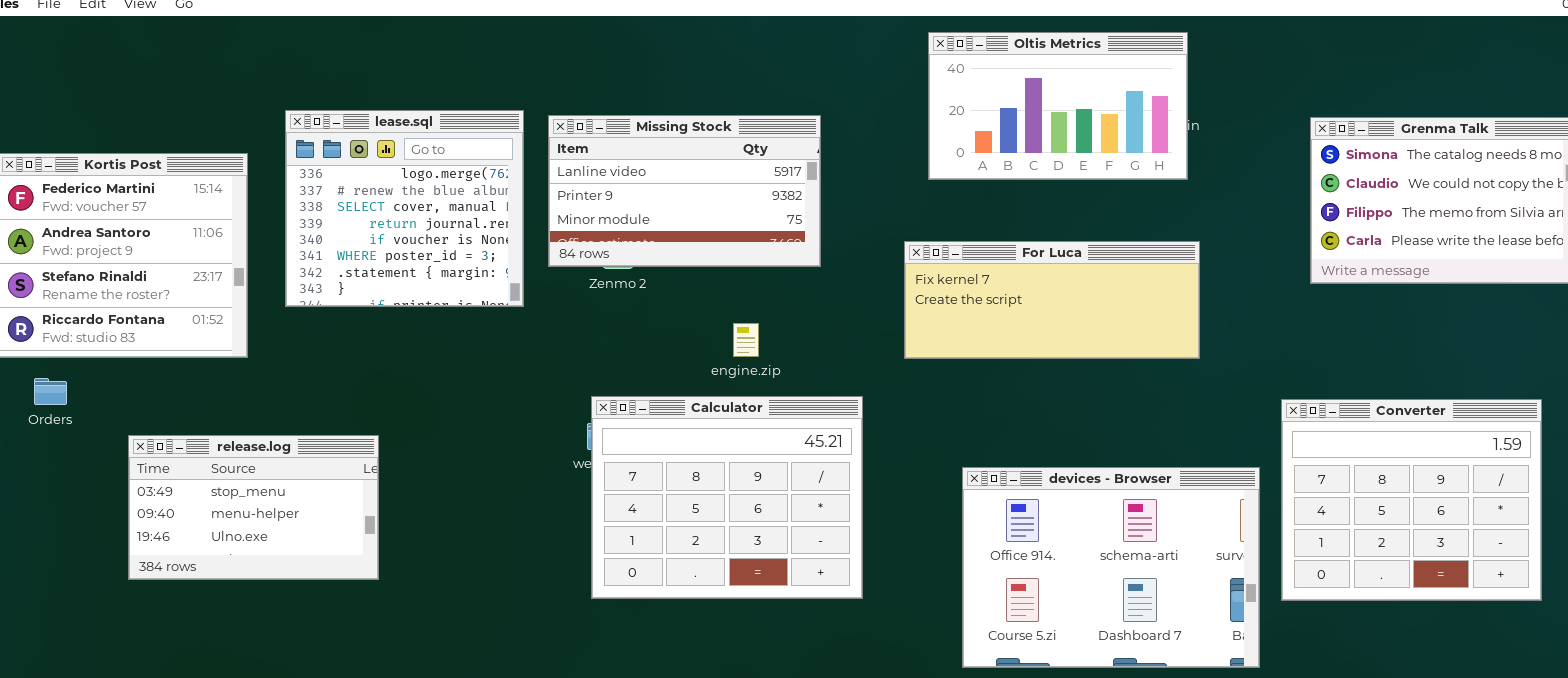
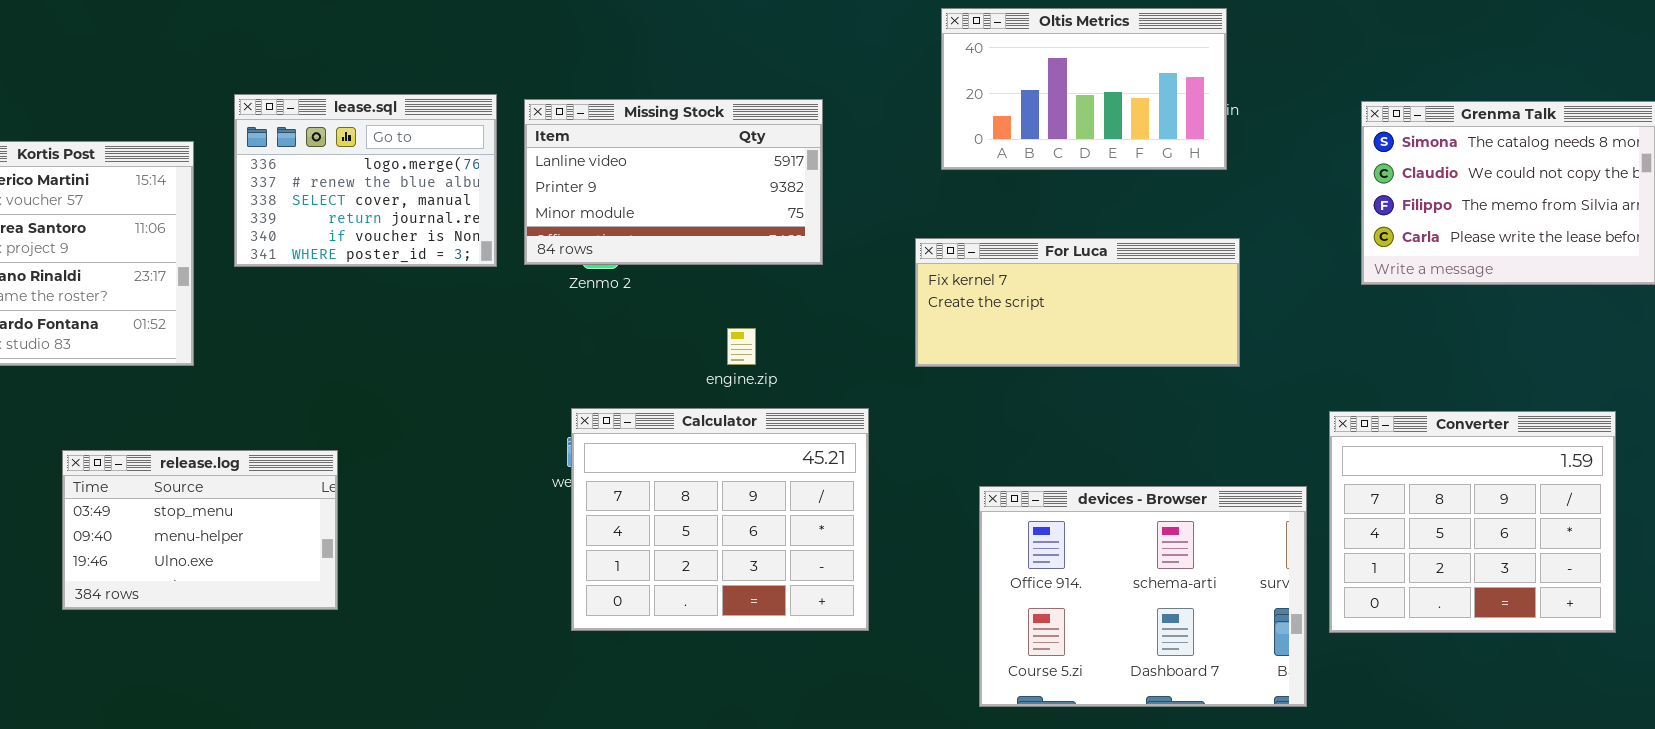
lease.sql: [285,110,524,307] -> [234,94,497,267], resized

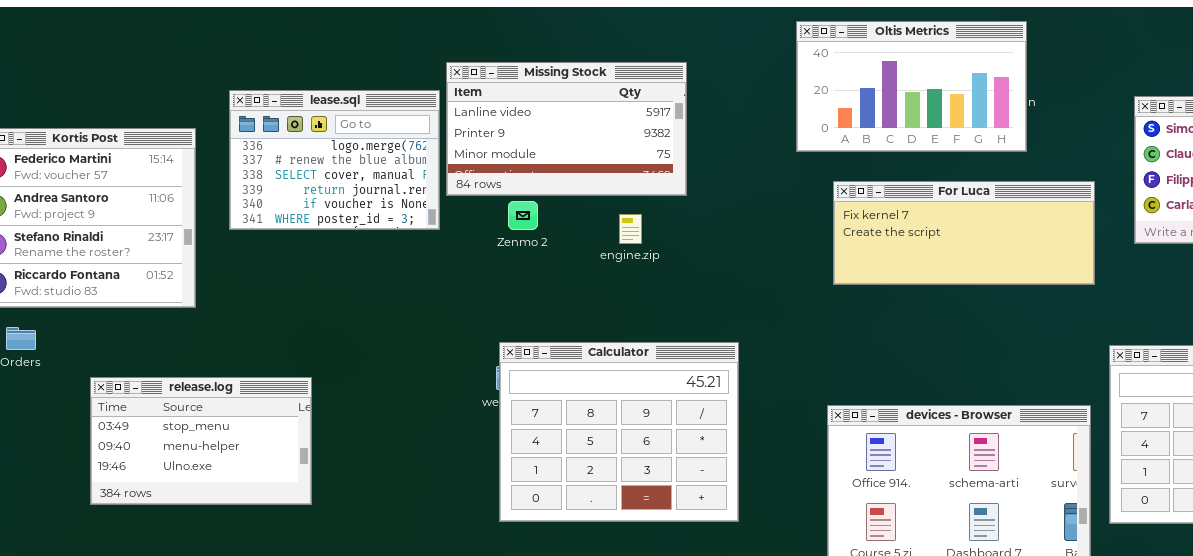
Missing Stock: [524,99,823,265] -> [446,62,687,196], moved
For Luca: [915,238,1240,367] -> [833,181,1095,285], moved
engine.zip: [727,328,756,365] -> [619,214,642,244], moved

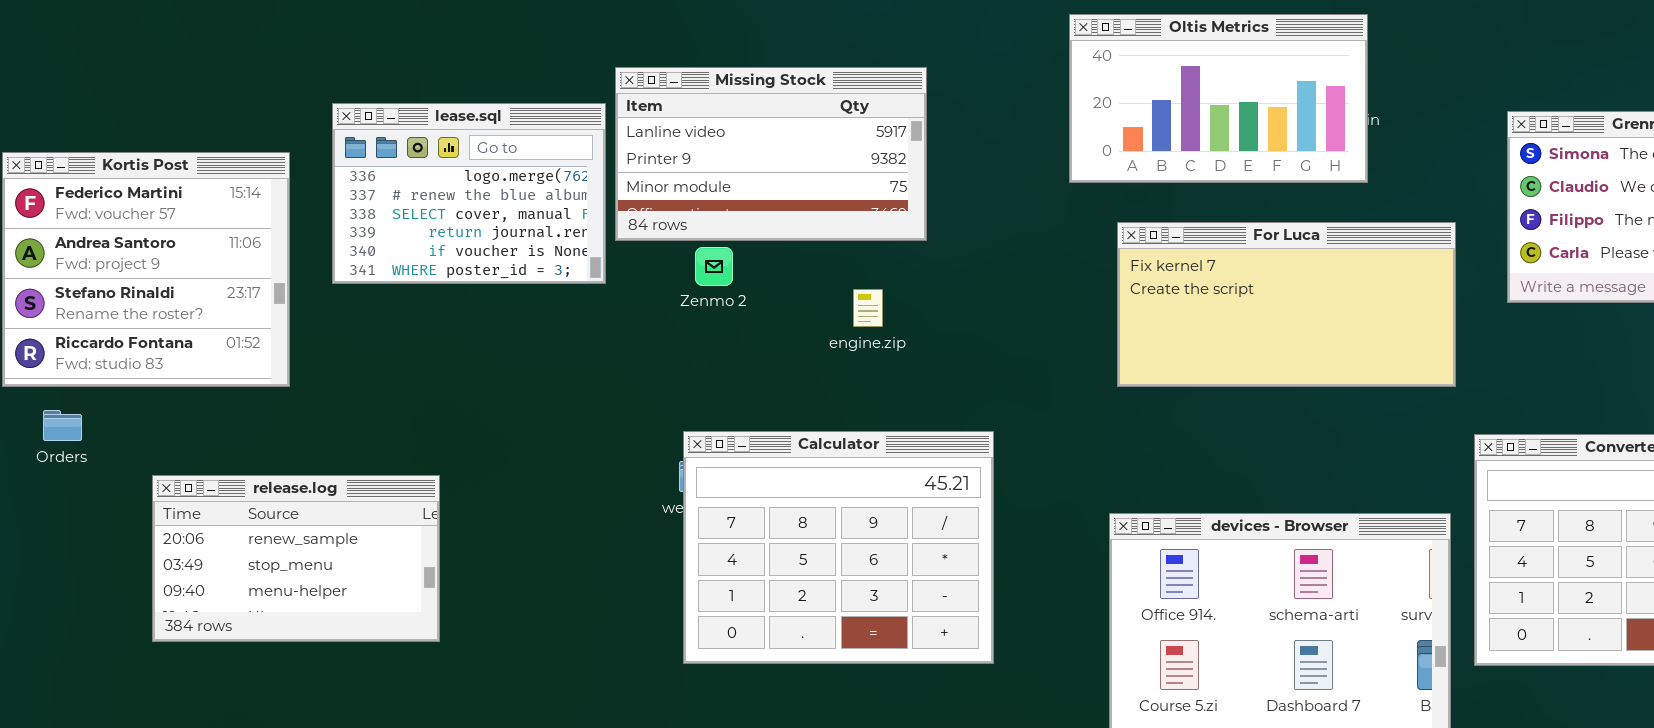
For Luca: [833,181,1095,285] -> [1117,222,1456,387], resized
engine.zip: [619,214,642,244] -> [853,289,883,327], moved
release.log: [90,377,312,505] -> [152,475,440,642], scrolled up 1 row

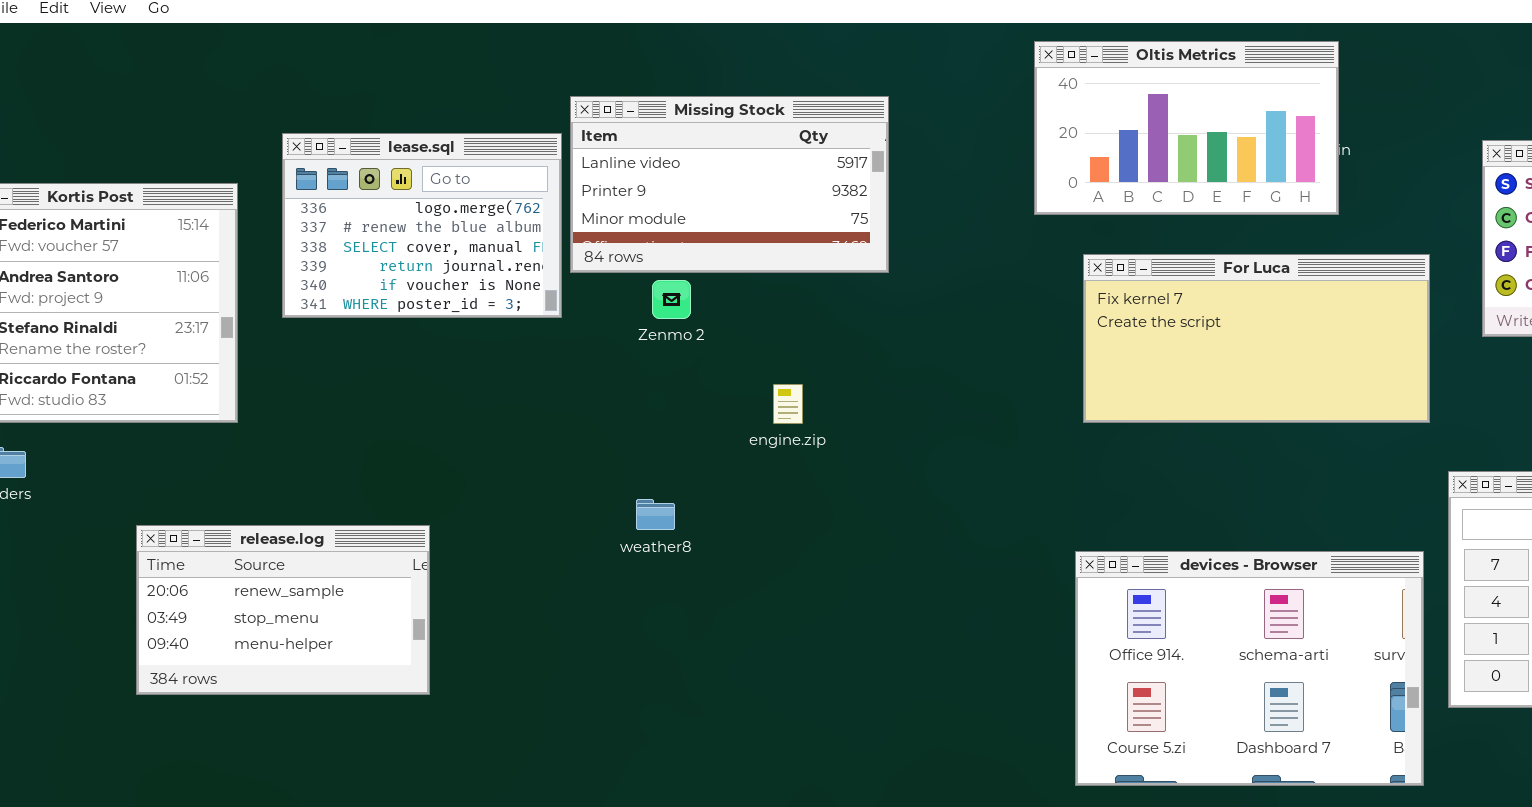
engine.zip: [853,289,883,327] -> [773,384,803,424], moved
Calculator: [683,431,994,664] -> none, closed
release.log: [152,475,440,642] -> [136,525,430,695], moved

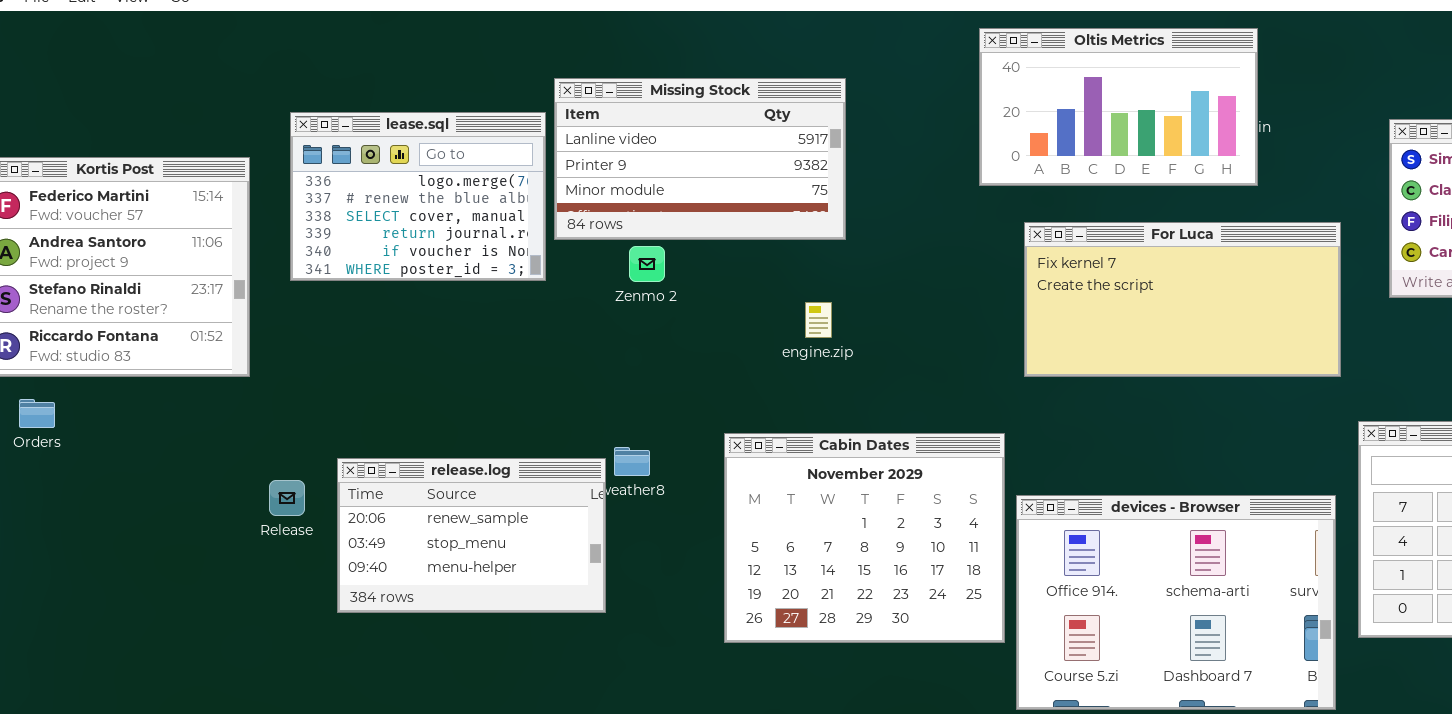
engine.zip: [773,384,803,424] -> [805,302,832,338], moved
Cabin Dates: none -> [724,433,1005,643], opened
release.log: [136,525,430,695] -> [337,458,606,613], moved

